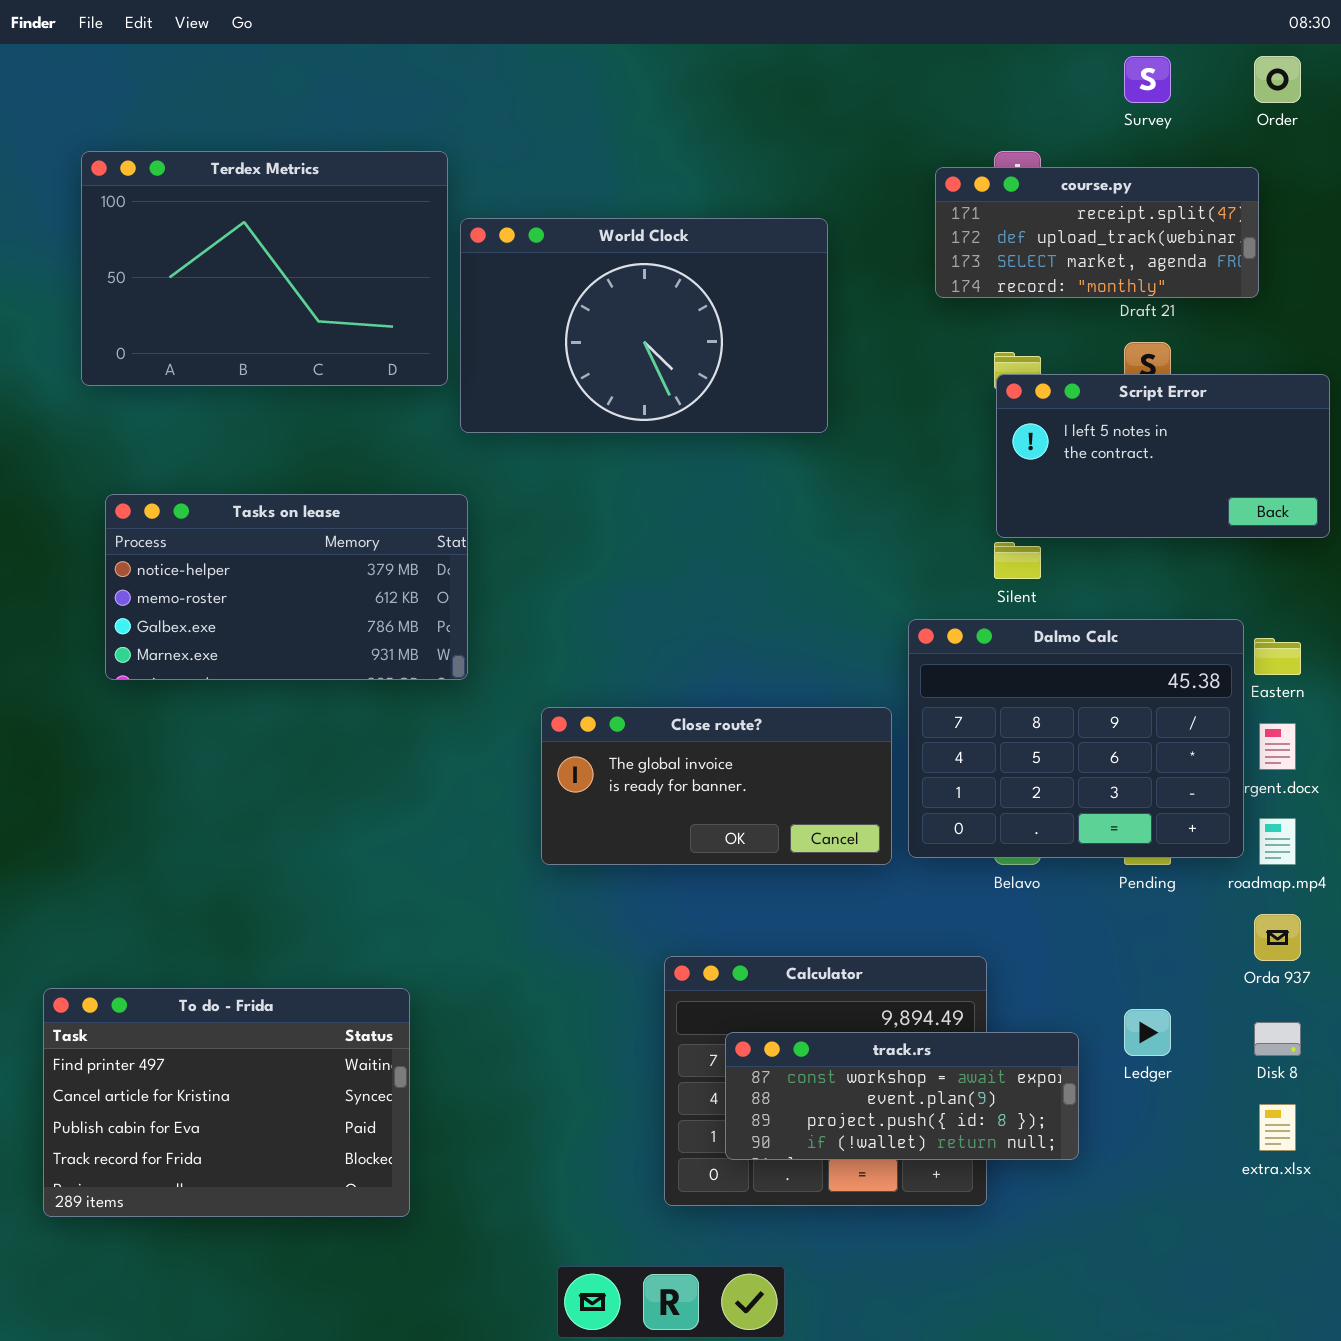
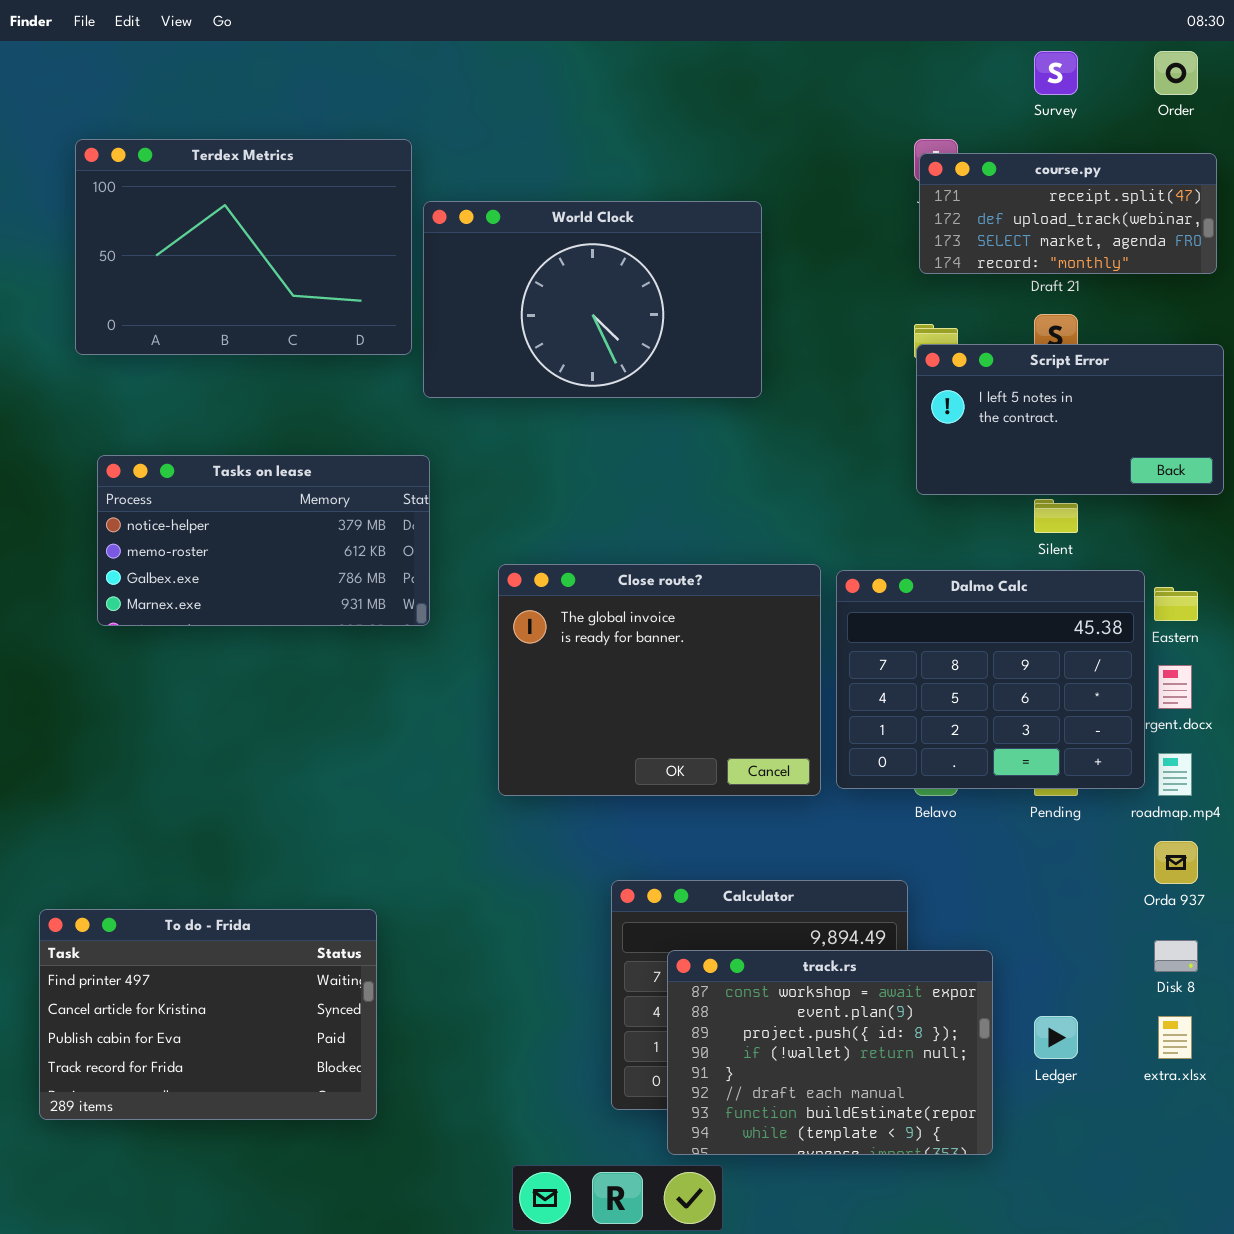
course.py: [935,167,1259,298] -> [919,153,1217,274], moved
Silent: [994,542,1041,579] -> [1034,499,1078,533], moved
Close route?: [541,707,892,865] -> [498,564,821,796], resized
Ledger: [1124,1009,1171,1056] -> [1034,1016,1078,1059], moved
track.rs: [725,1032,1079,1160] -> [667,950,993,1155], resized

